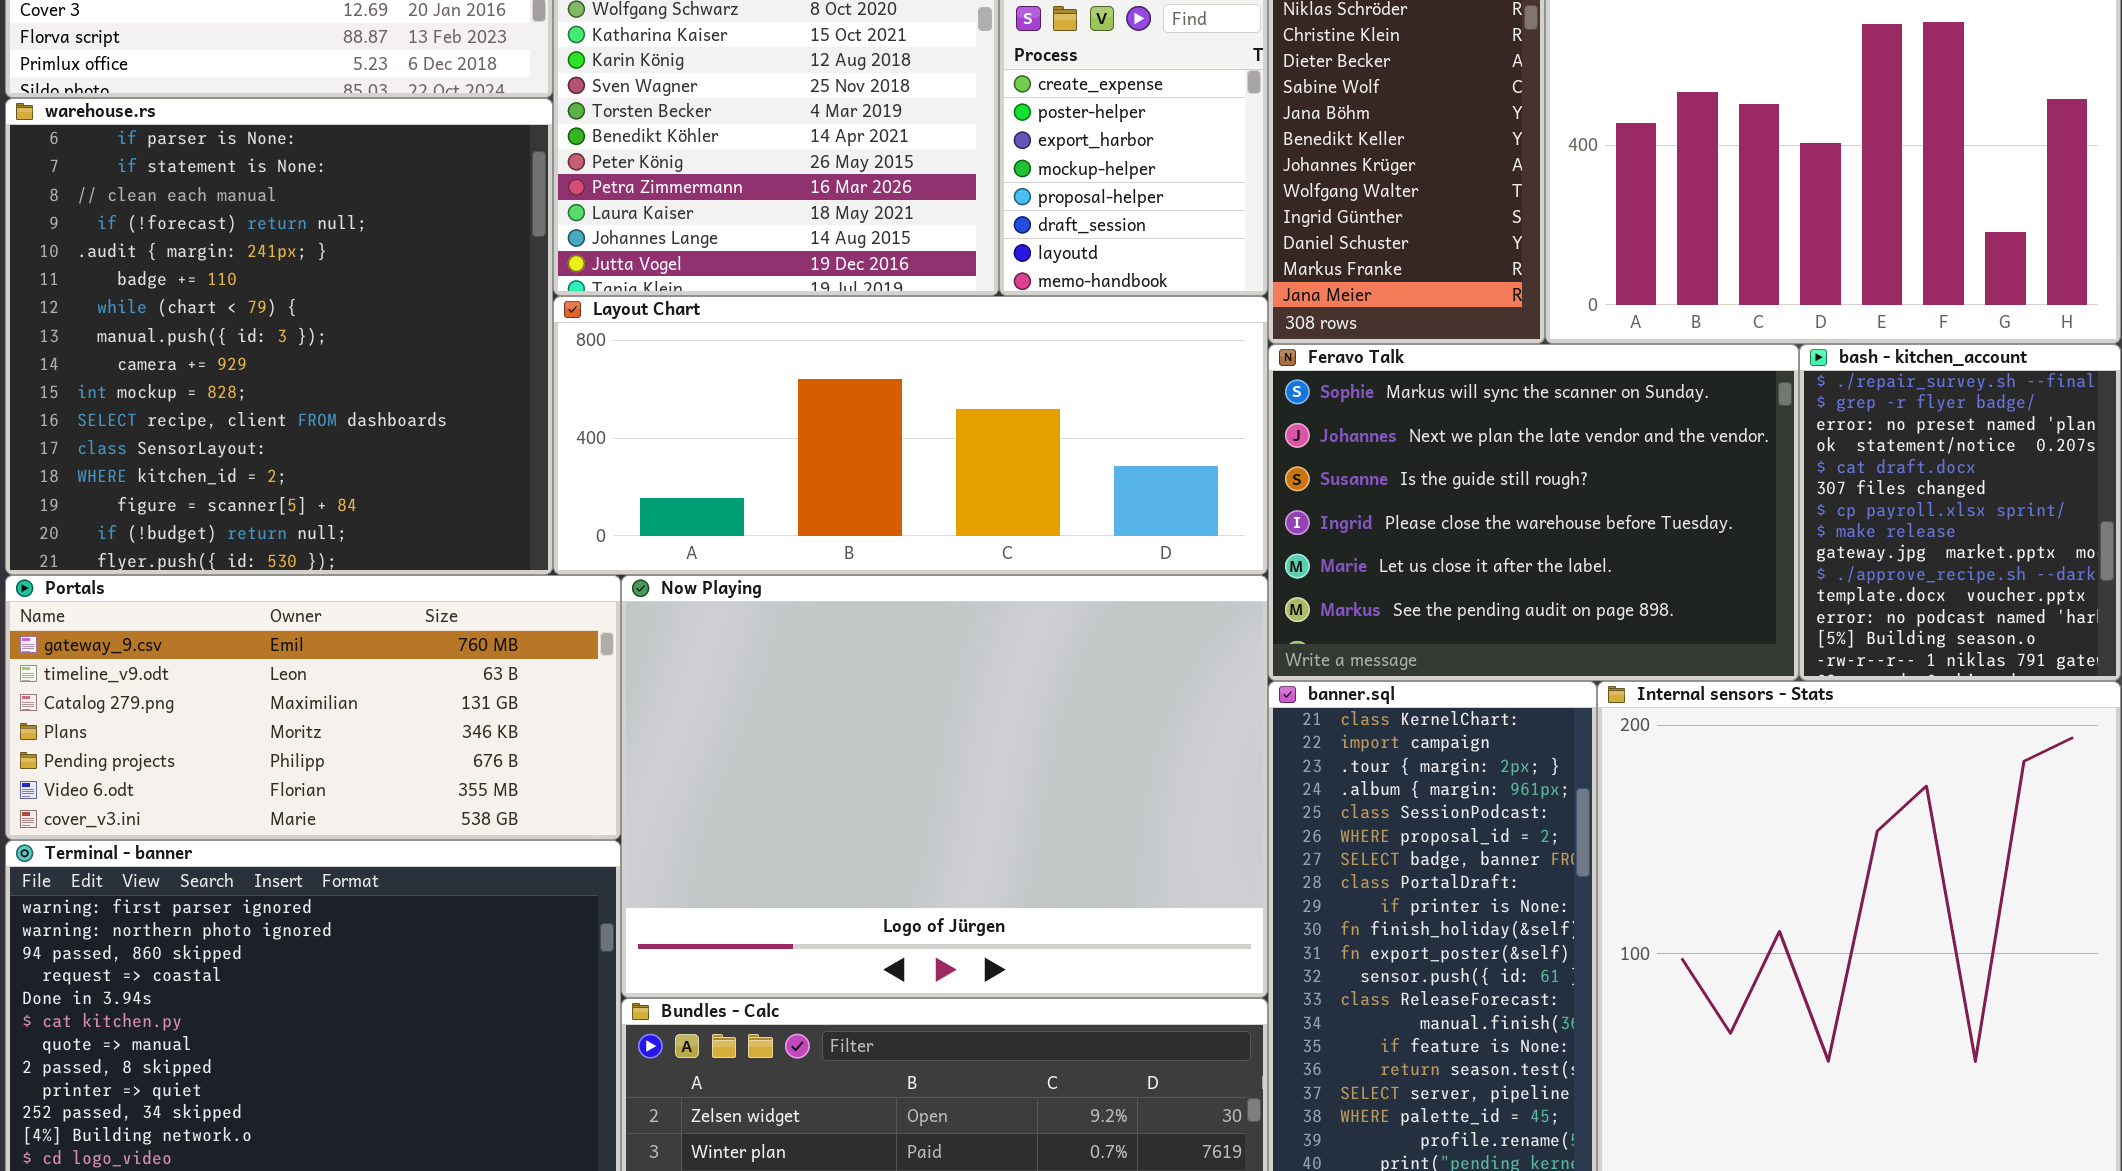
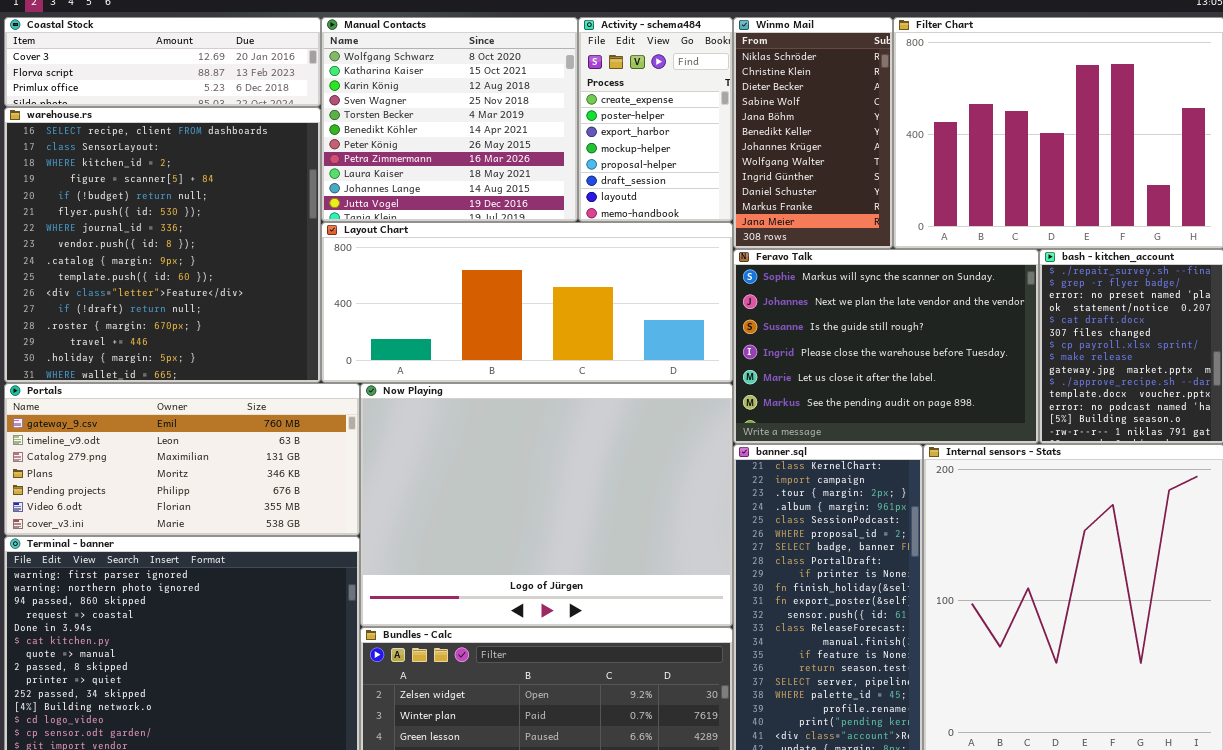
warehouse.rs: [5,98,553,575] -> [4,107,321,383], scrolled down 10 rows

